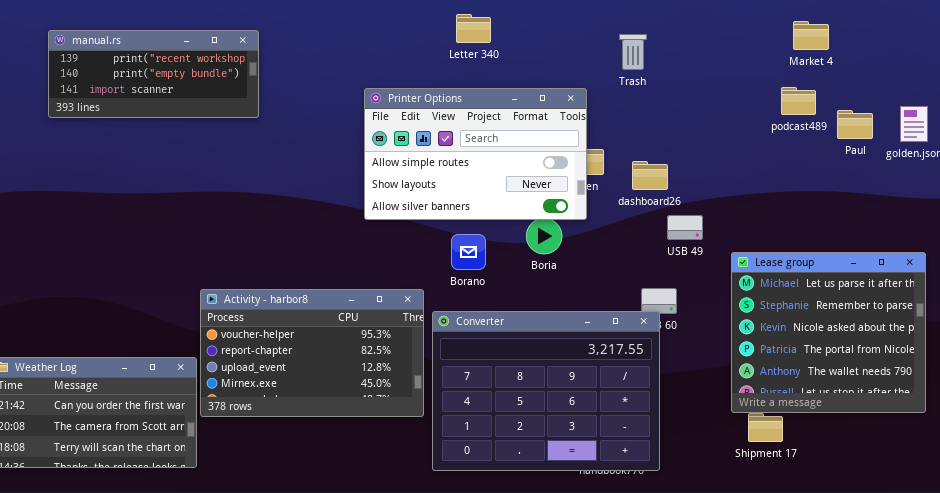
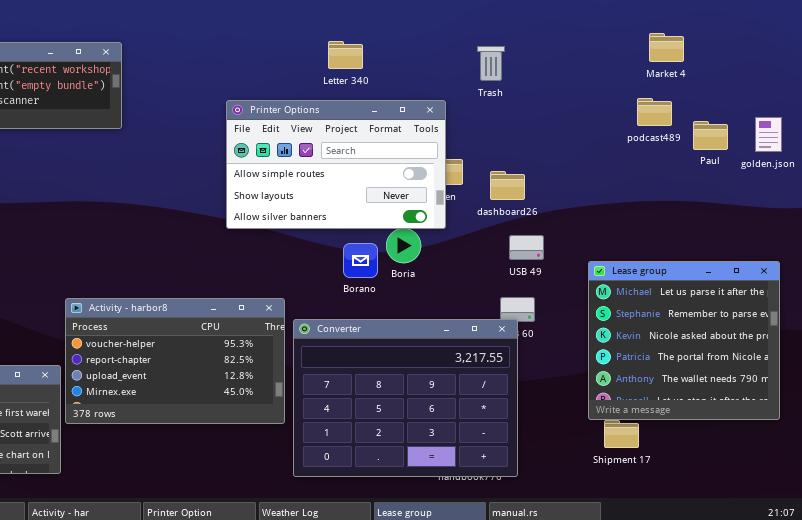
Letter 340: [456,14,491,43] -> [328,41,363,69], moved
USB 49: [667,215,703,240] -> [509,235,544,260], moved
Borano: [451,234,486,270] -> [343,243,378,278], moved

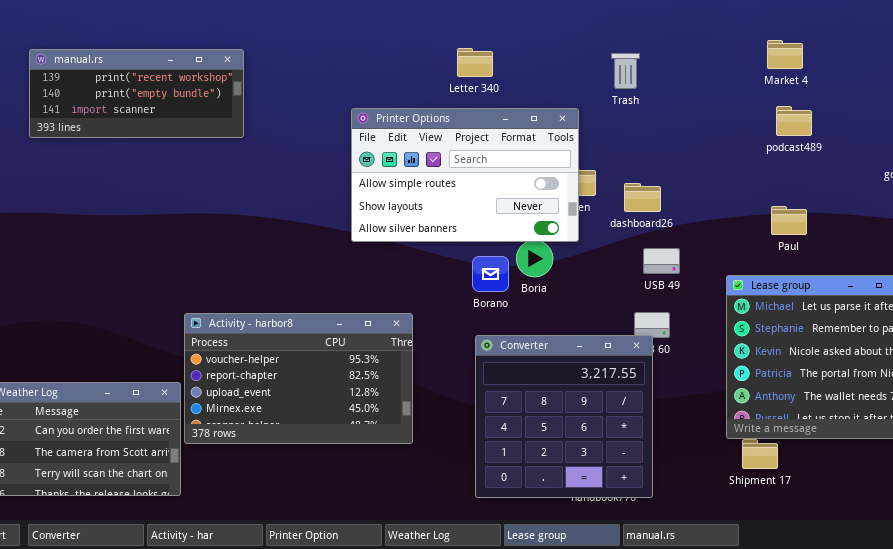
Market 4: [649,33,684,62] -> [767,40,803,69], moved
Paul: [693,121,728,150] -> [771,206,807,235], moved
Converter: [293,319,518,477] -> [475,335,653,498], resized

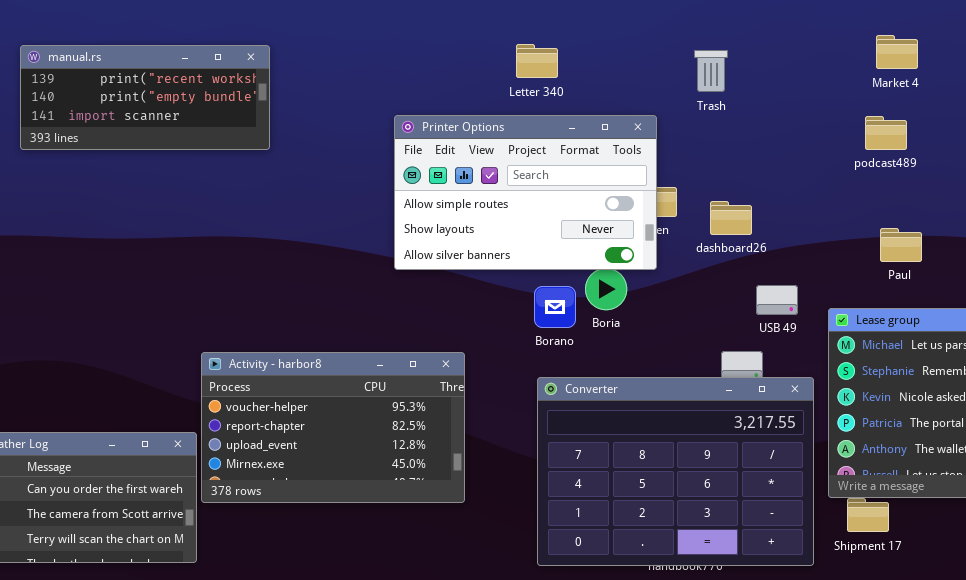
podcast489: [776,106,812,136] -> [865,116,907,150], moved
USB 49: [643,248,680,274] -> [756,285,798,315], moved
Converter: [475,335,653,498] -> [537,377,814,566], resized

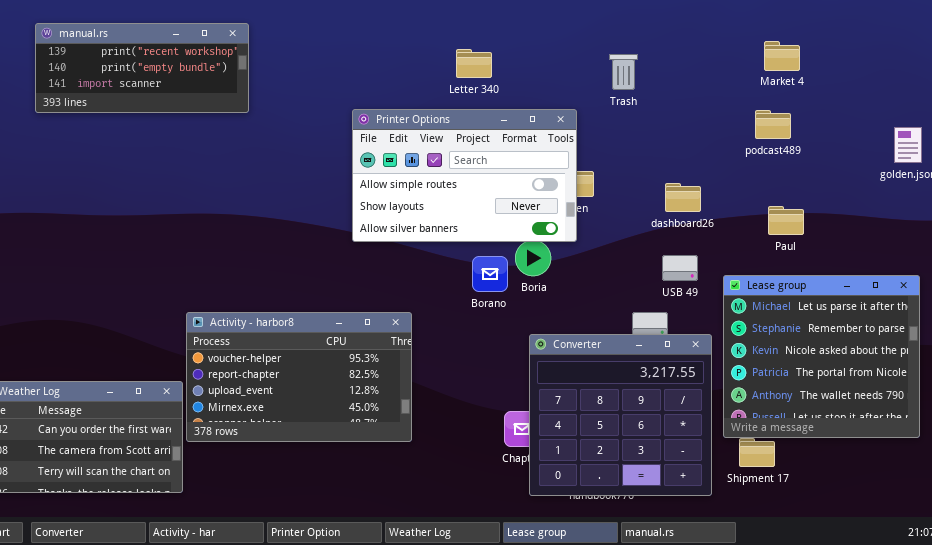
manual.rs: [20,45,270,150] -> [35,23,249,113], moved
dashboard26: [710,201,752,235] -> [665,183,701,212], moved
Converter: [537,377,814,566] -> [529,334,712,496], resized

